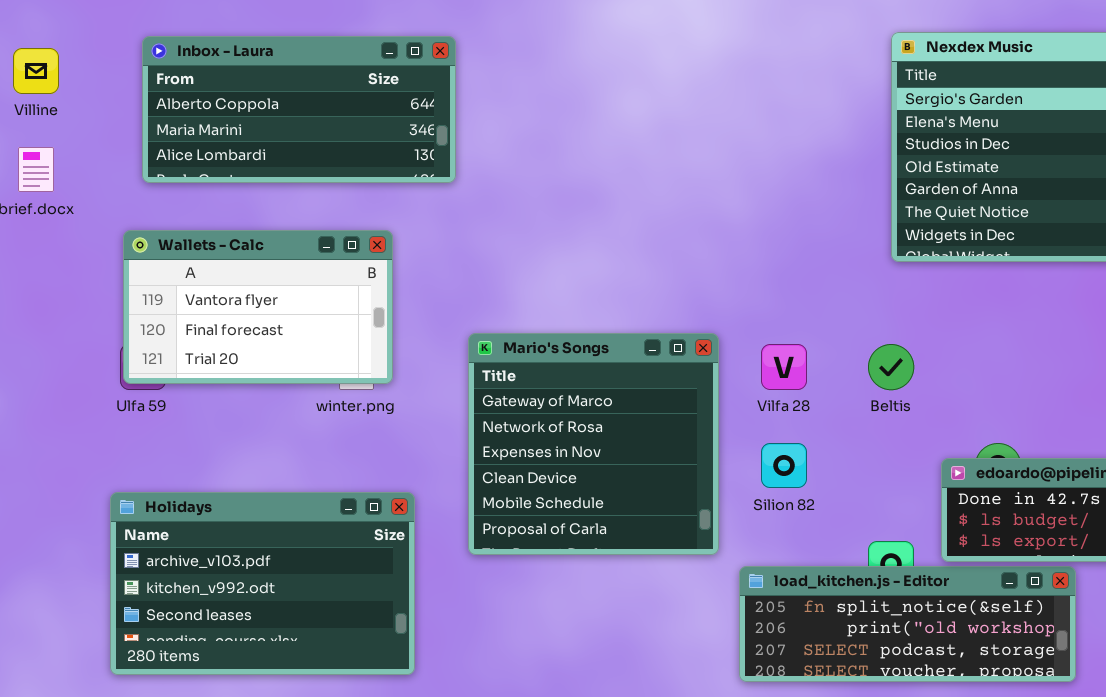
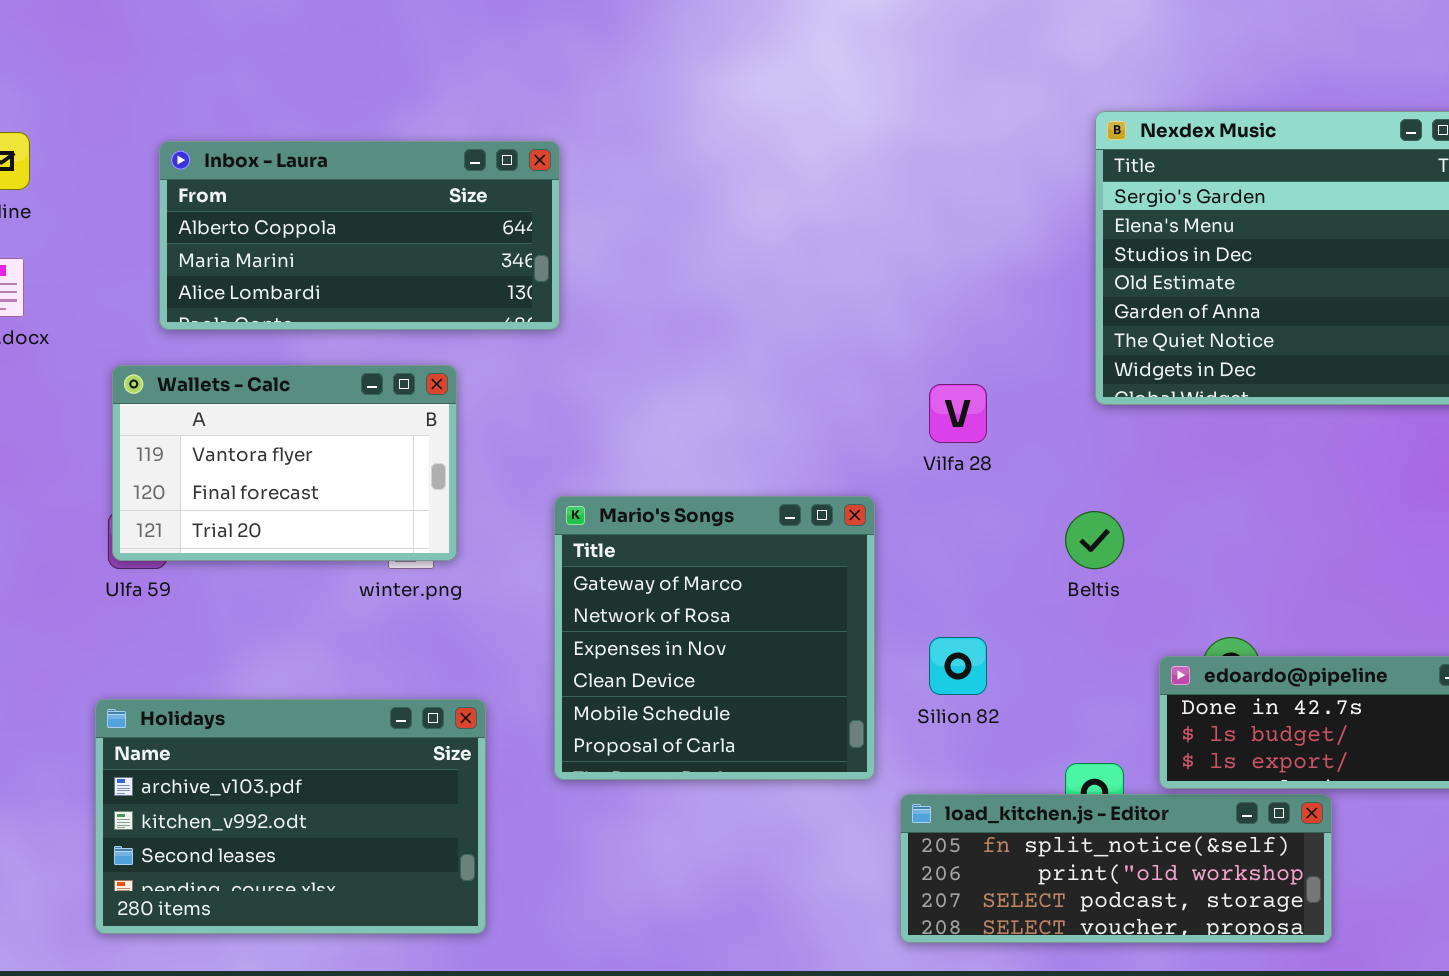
Inbox - Laura: [142,36,456,183] -> [159,141,560,330], moved
Vilfa 28: [761,344,807,390] -> [929,384,987,443], moved

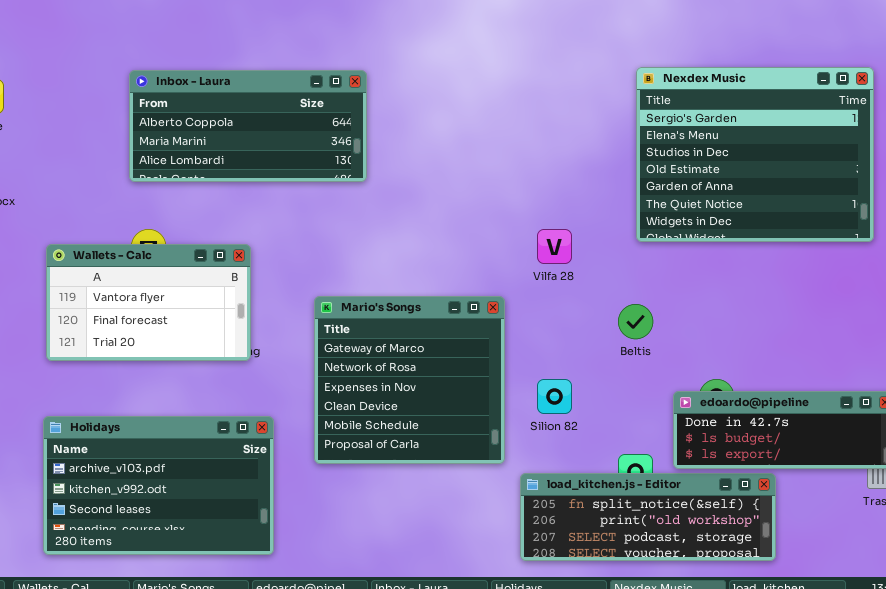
Inbox - Laura: [159,141,560,330] -> [129,70,367,182], moved
Wallets - Calc: [112,365,457,561] -> [46,244,251,361], moved

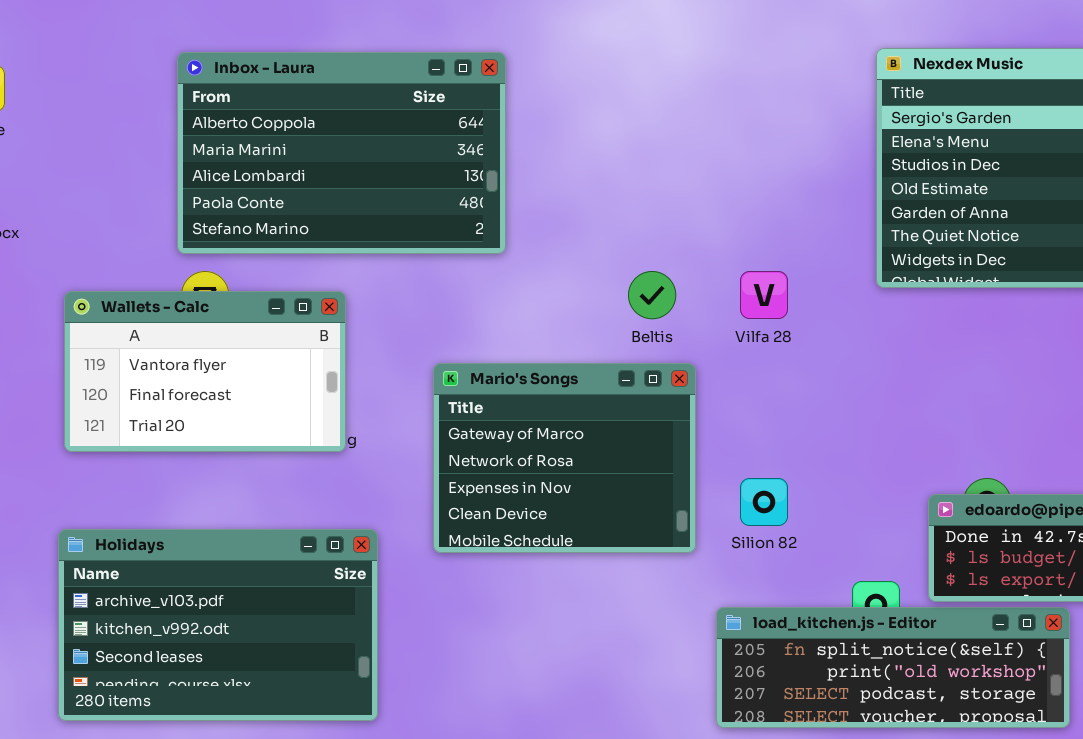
Inbox - Laura: [129,70,367,182] -> [177,52,506,254], resized
Mario's Songs: [314,296,505,464] -> [433,363,696,553], resized
Beltis: [618,304,653,339] -> [628,271,676,319], moved

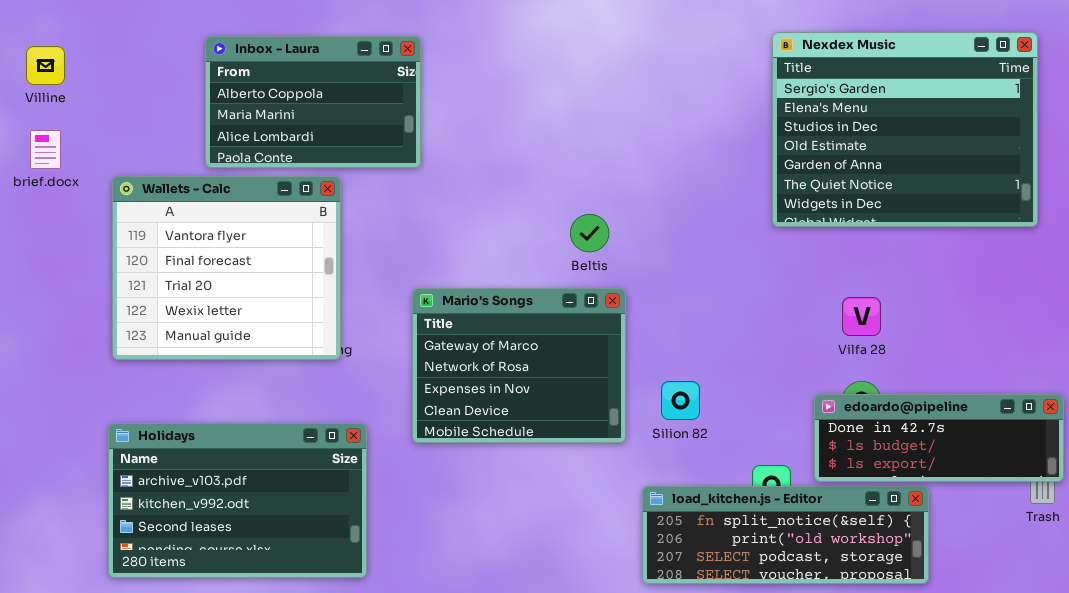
Inbox - Laura: [177,52,506,254] -> [205,36,421,168], resized
Vilfa 28: [740,271,788,319] -> [842,297,881,336], moved
Wallets - Calc: [64,291,346,452] -> [112,176,341,360], resized

